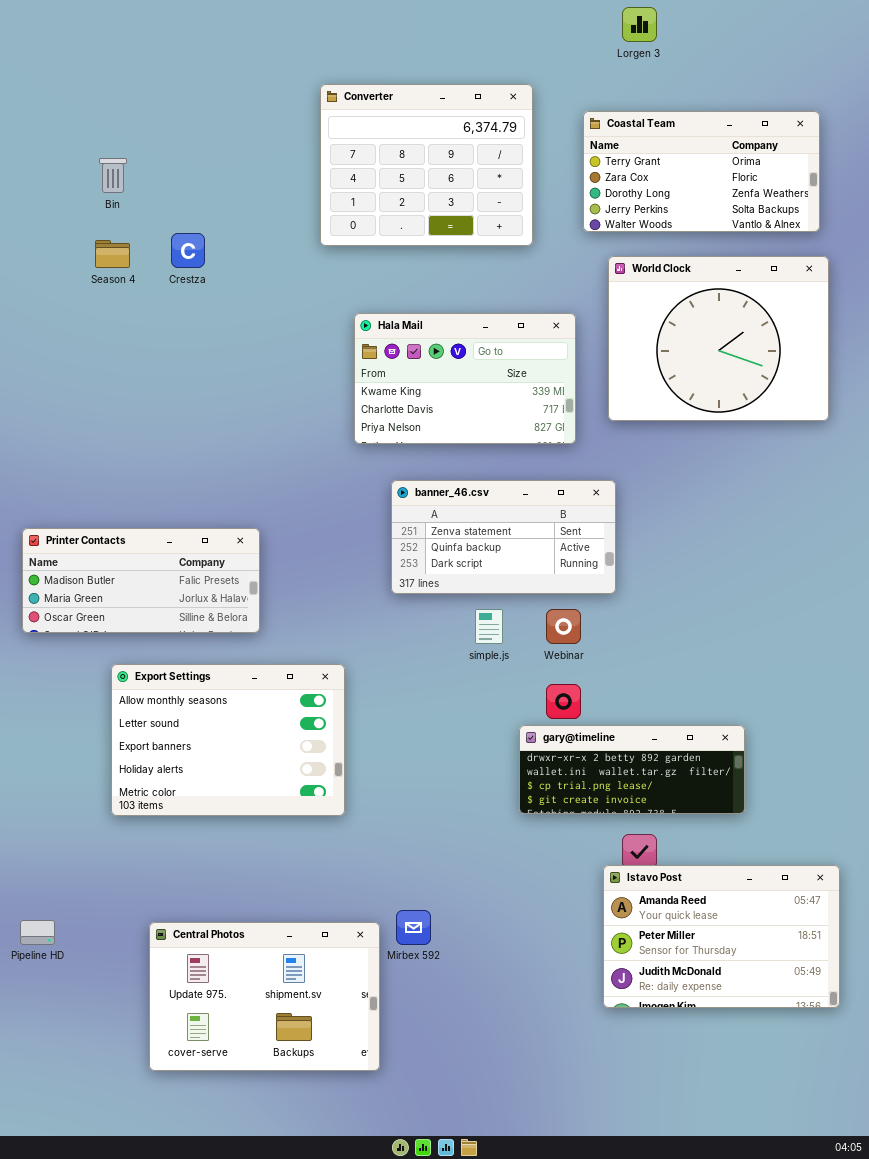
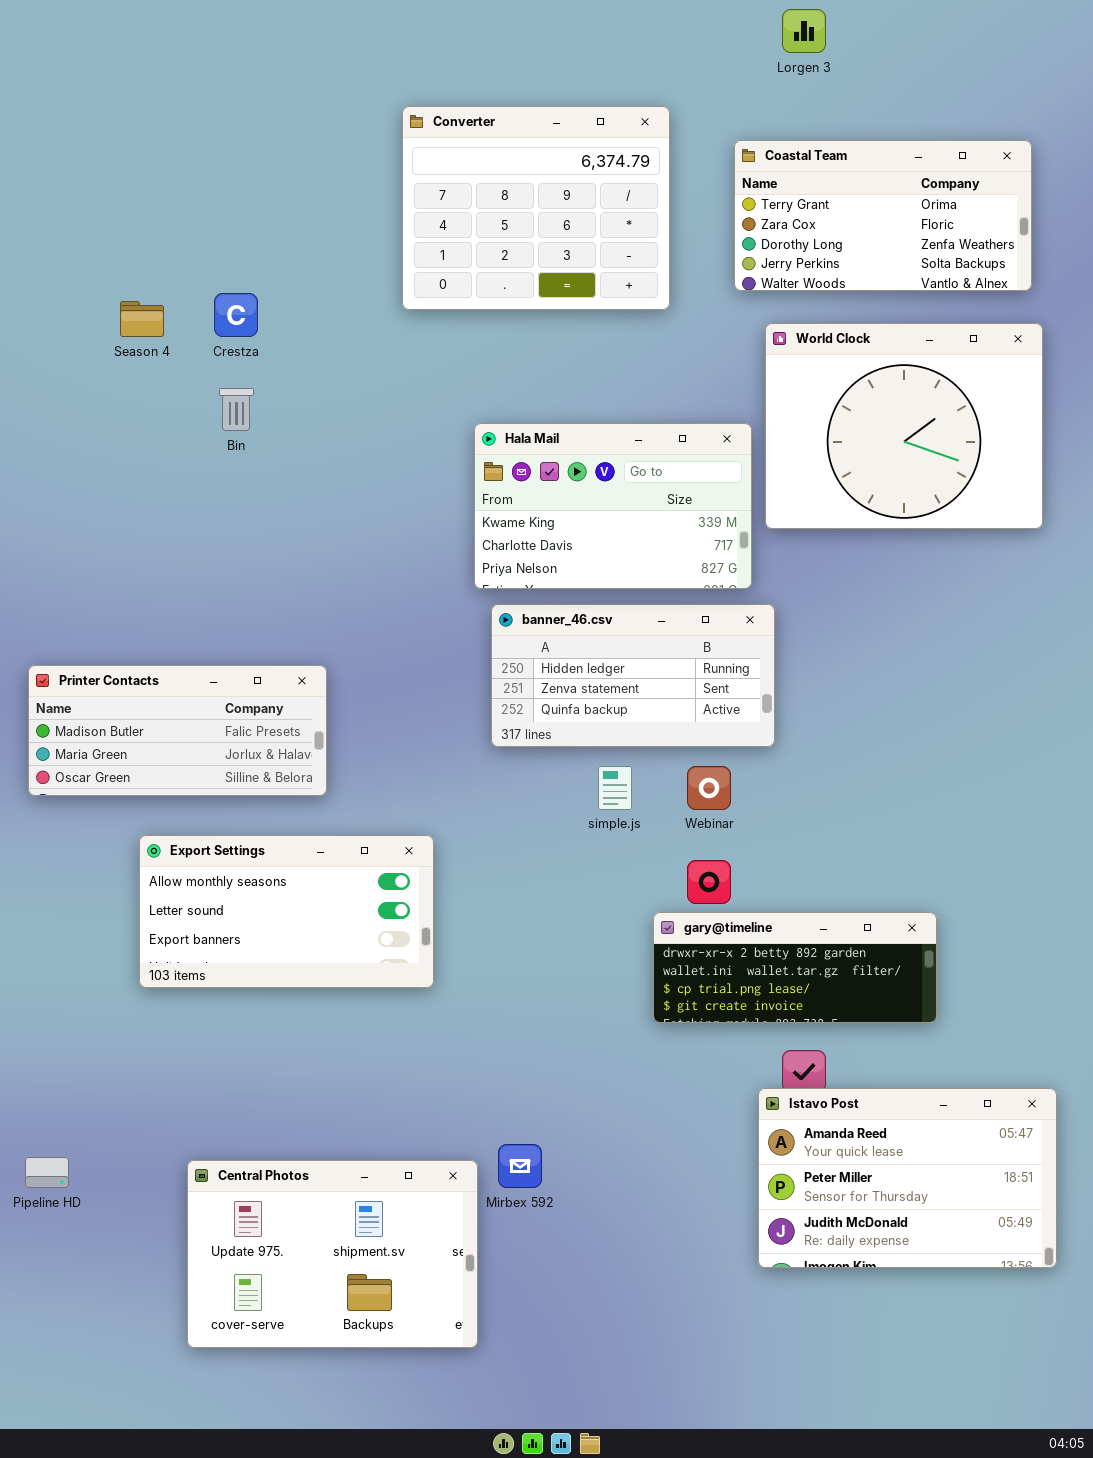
Bin: [99,158,127,193] -> [219,388,254,431], moved
Hala Mail: [354,313,576,444] -> [474,423,752,589], moved
banner_46.csv: [391,480,616,594] -> [491,604,775,747], scrolled up 1 row
Export Settings: [111,664,345,816] -> [139,835,434,988], resized

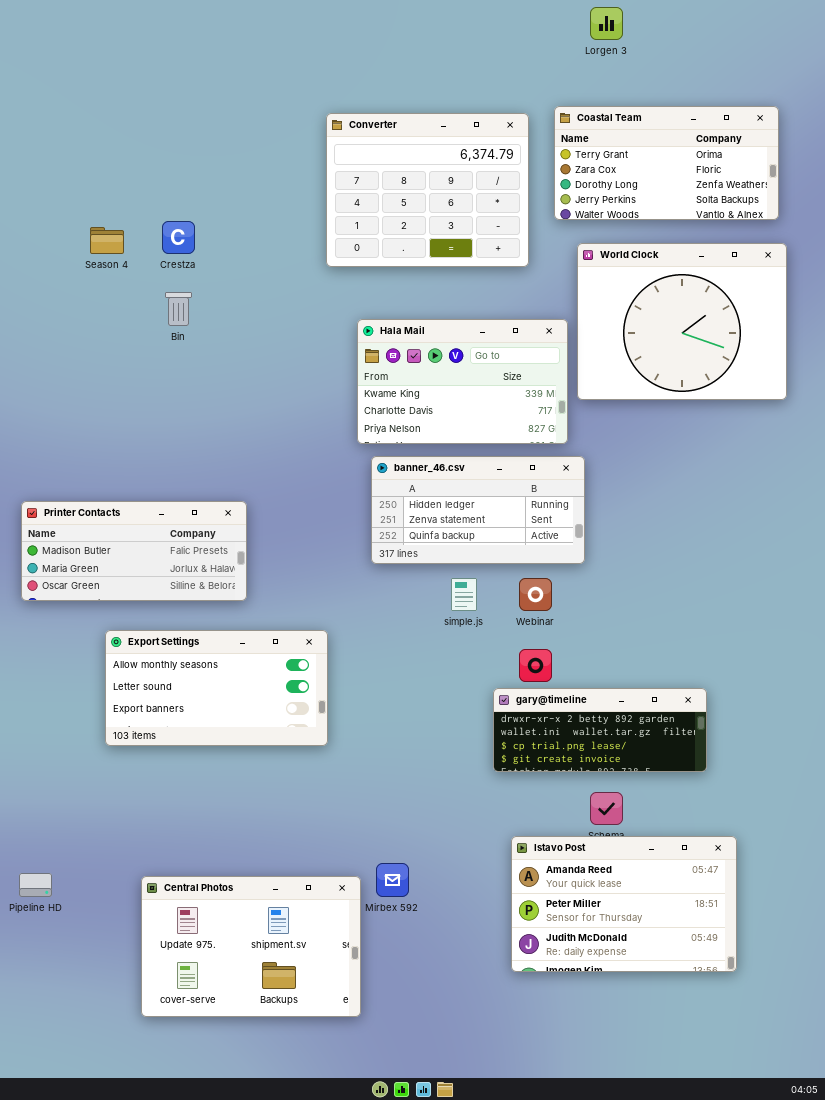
Converter: [402,106,670,310] -> [326,113,529,267], moved
Istavo Post: [758,1088,1057,1268] -> [511,836,737,972], moved

